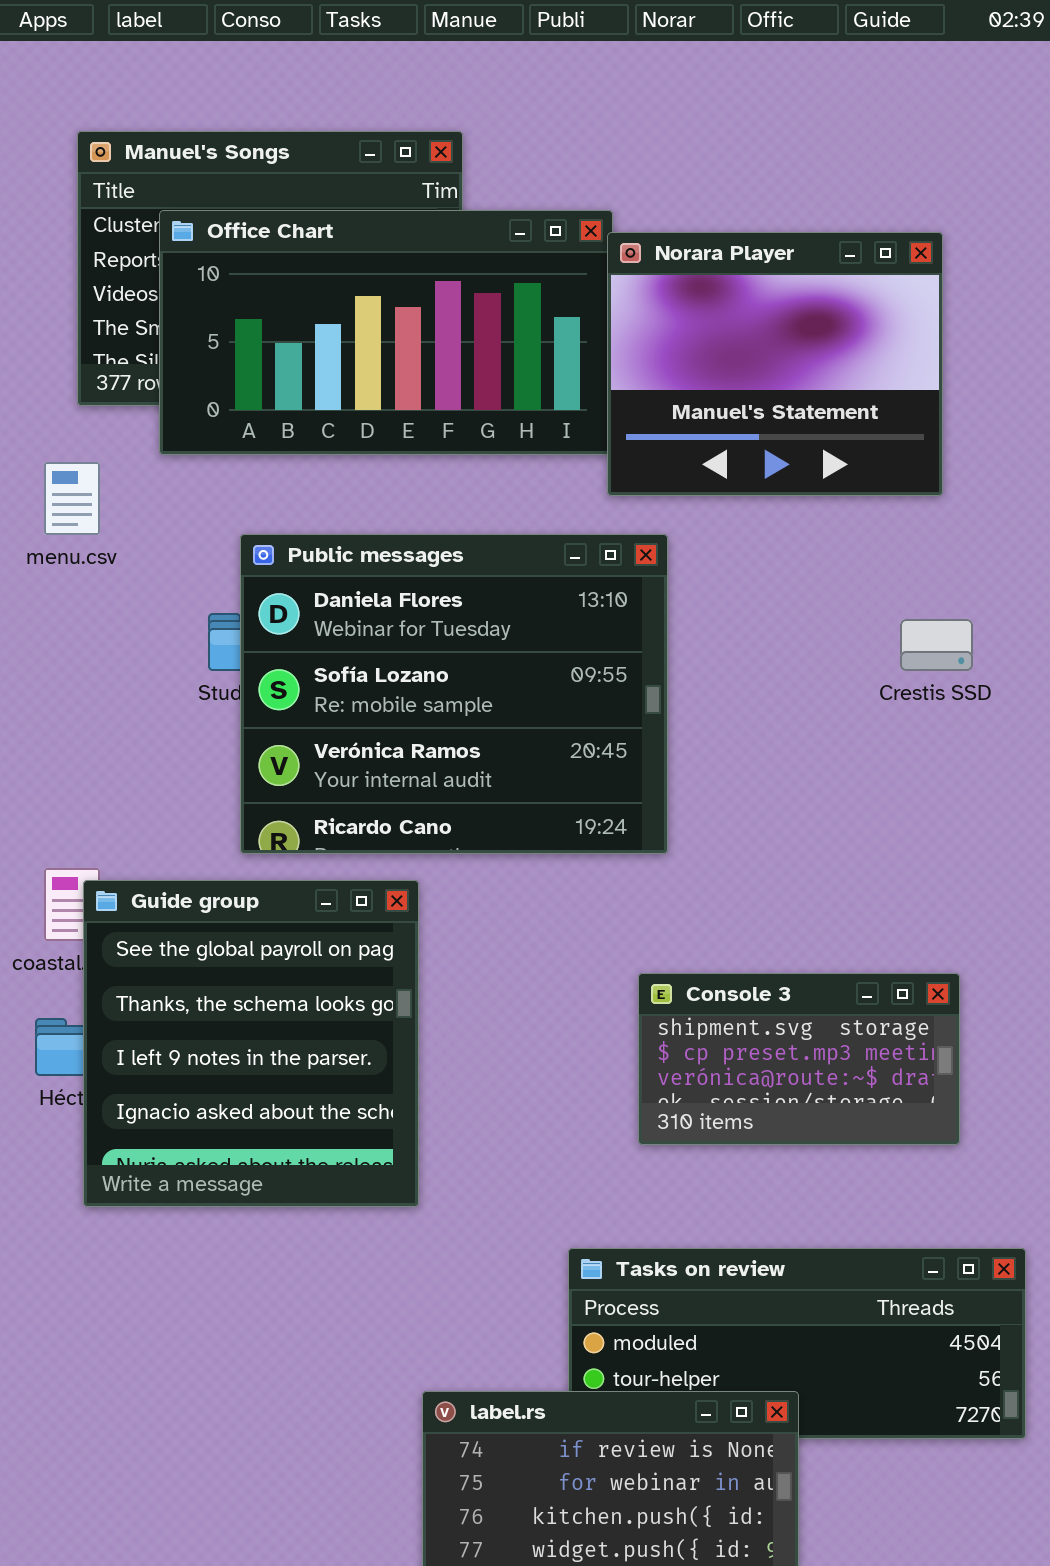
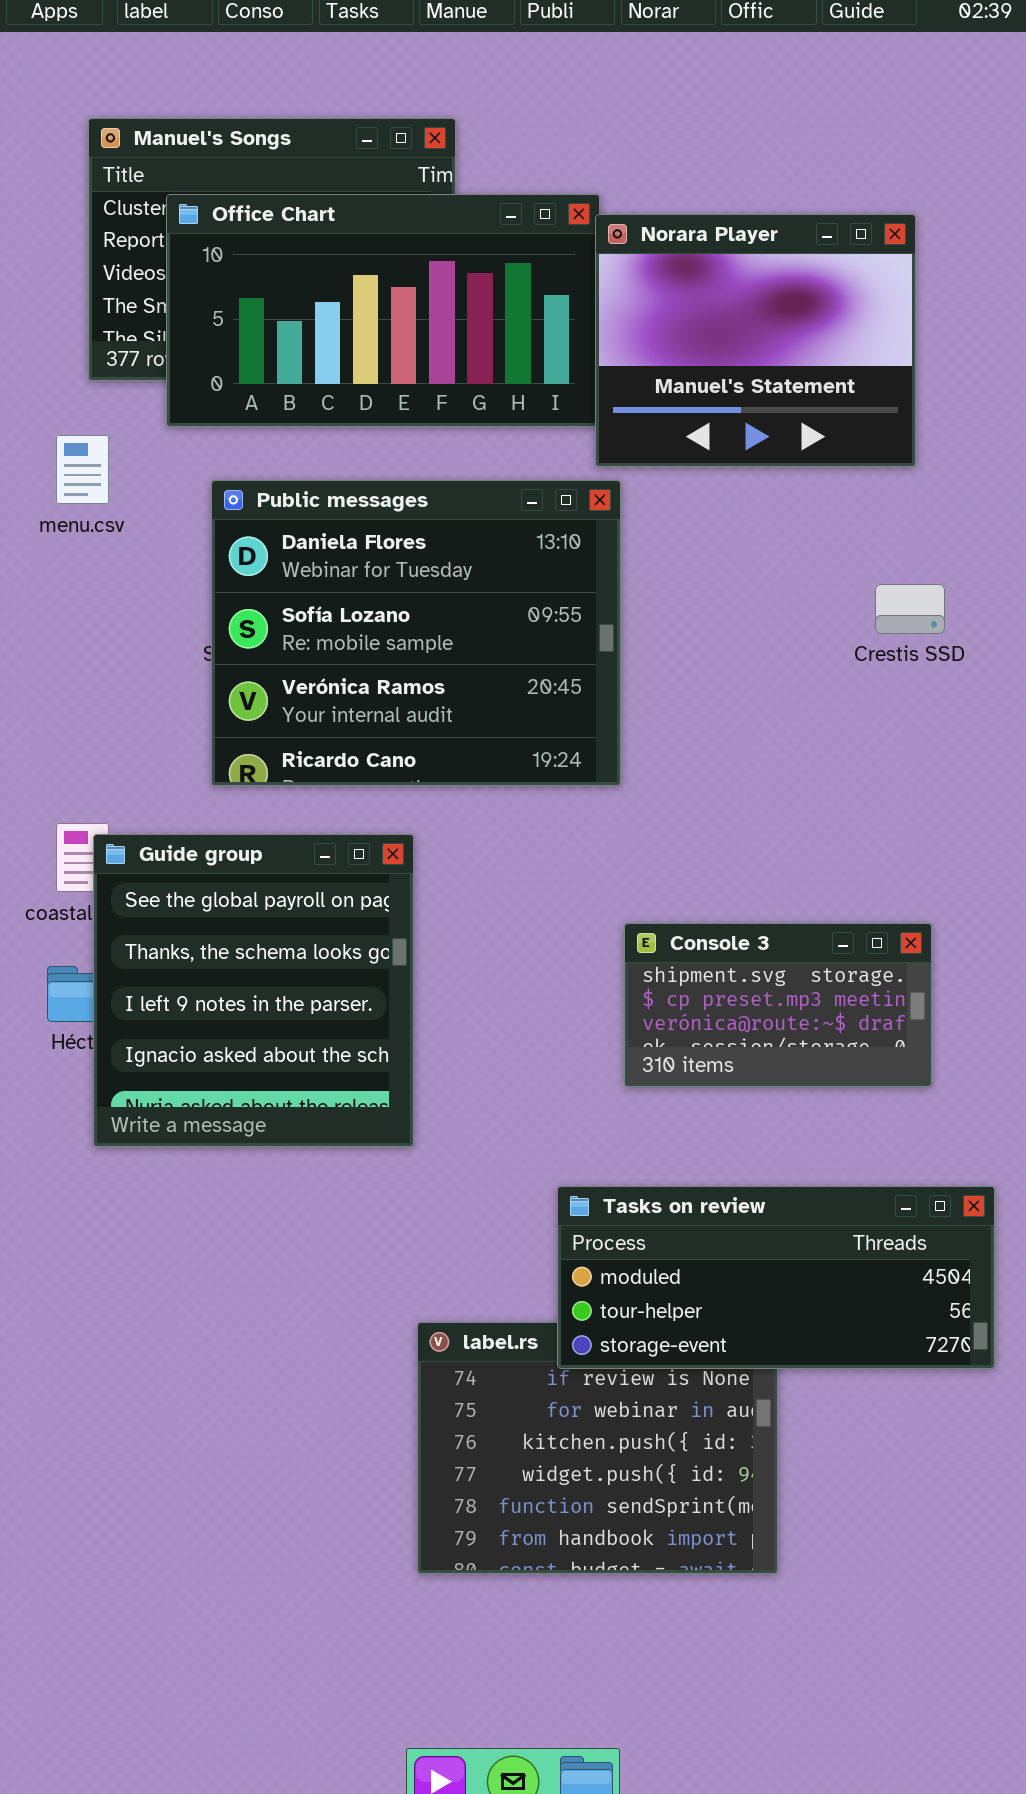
Public messages: [240,534,668,854] -> [211,480,621,786], moved
Tasks on review: [568,1248,1026,1439] -> [557,1186,995,1369], raised

